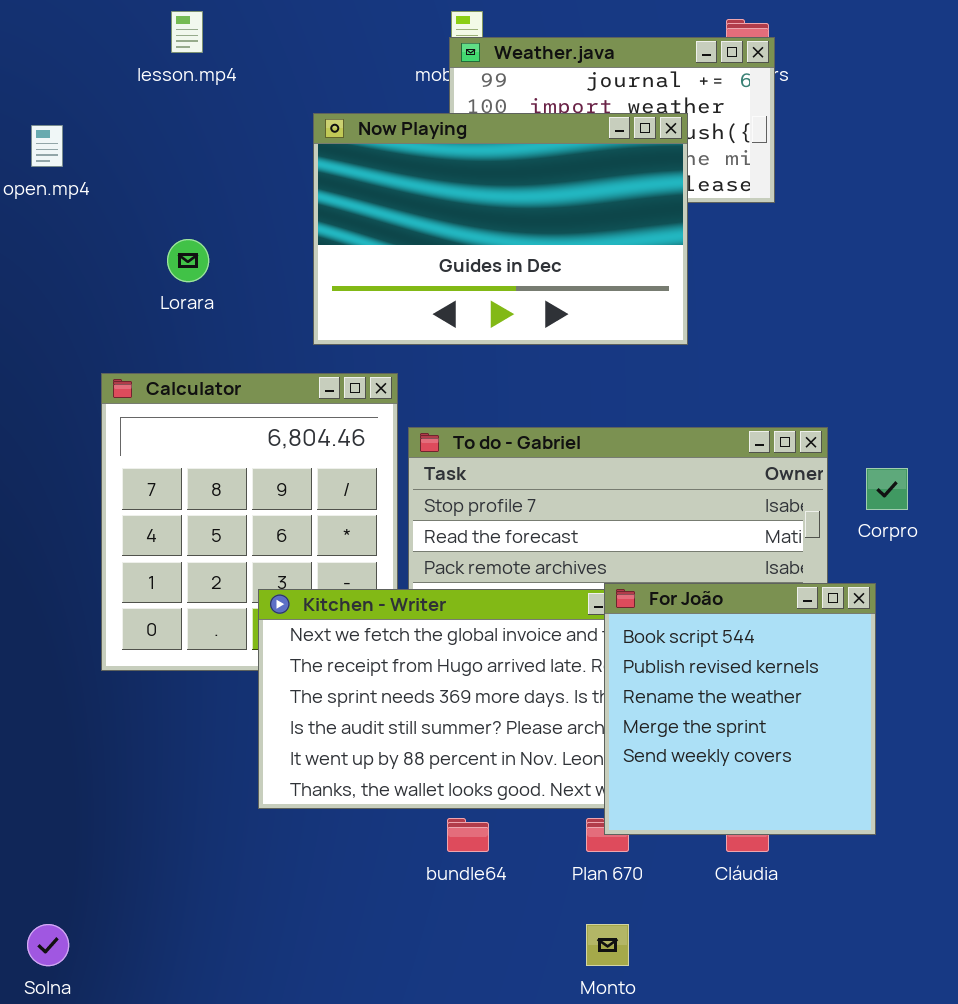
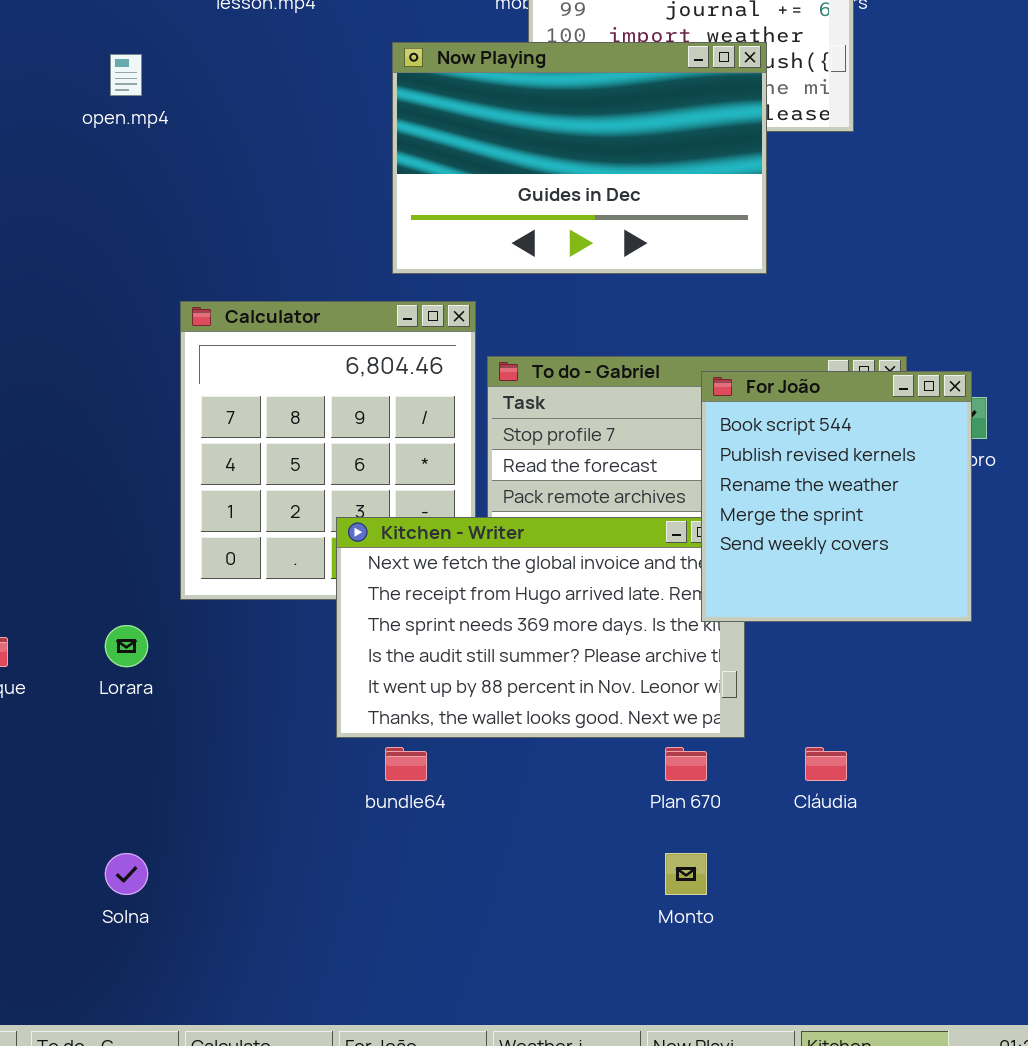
Lorara: [167,239,209,282] -> [105,625,148,667], moved
For João: [604,583,876,835] -> [701,371,972,622], moved
bundle64: [447,818,489,852] -> [385,747,427,781], moved

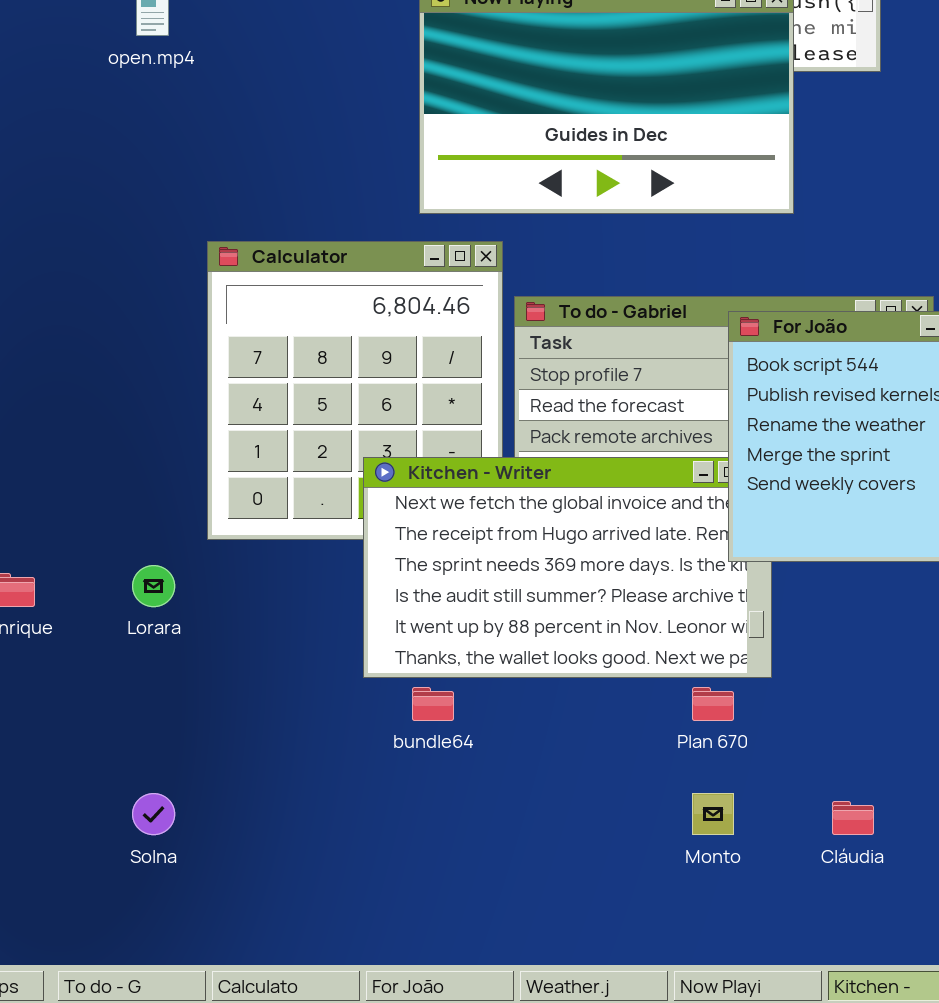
Cláudia: [805,747,847,781] -> [832,801,874,835], moved

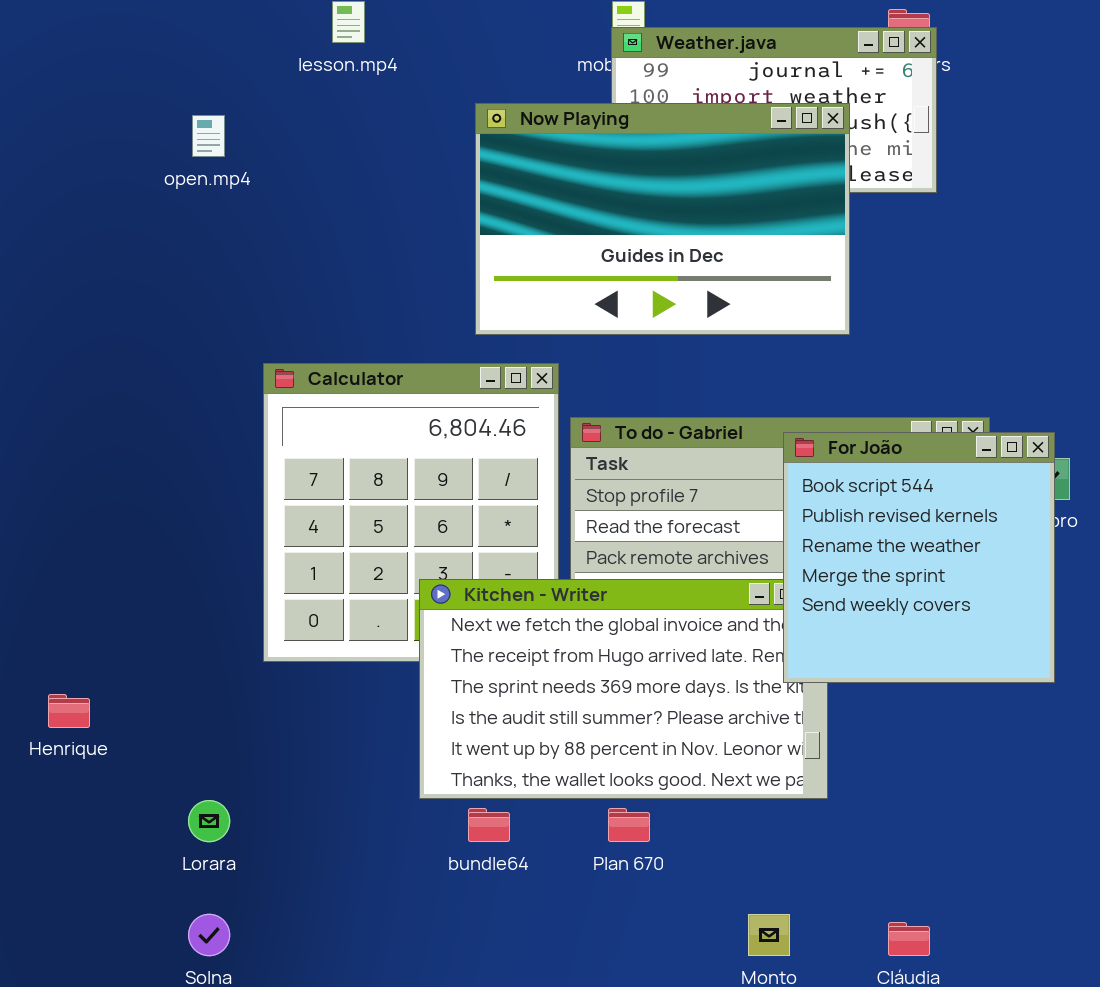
Lorara: [132,565,175,607] -> [188,800,230,842], moved
Plan 670: [692,687,734,721] -> [608,808,650,842], moved

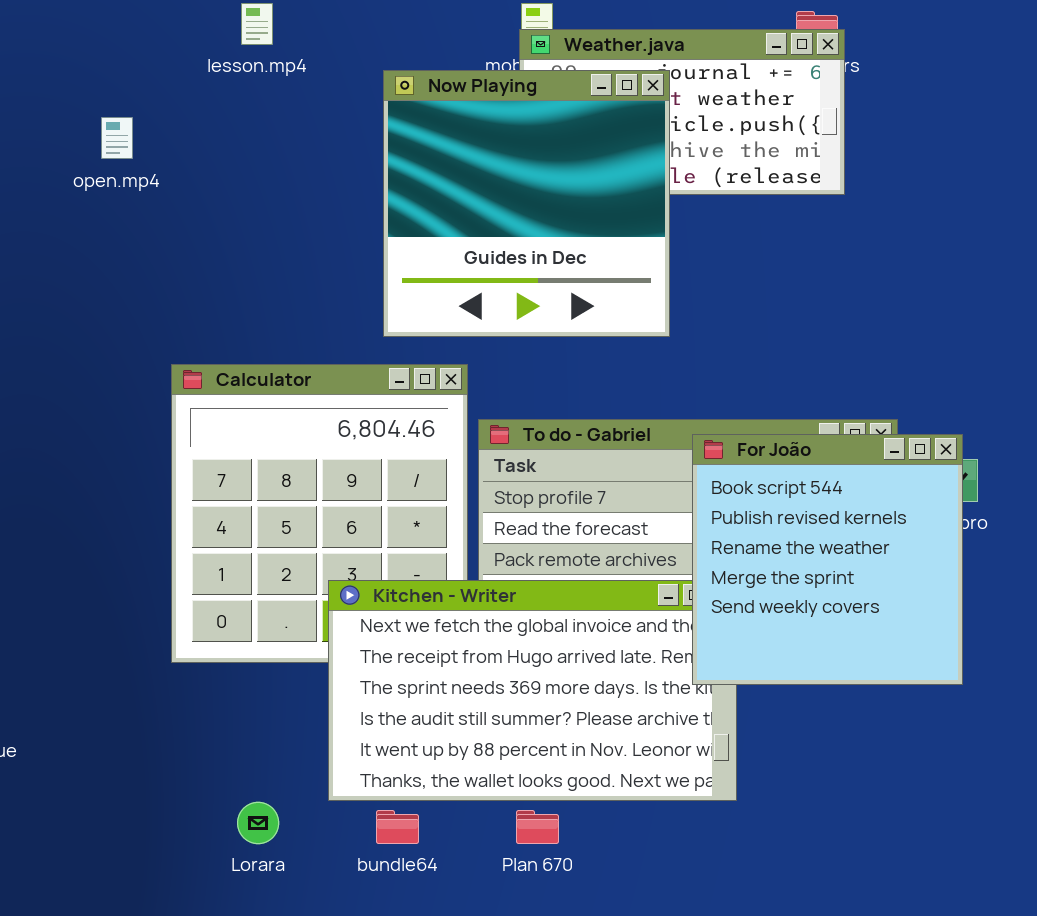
Now Playing: [475,103,850,335] -> [383,70,670,337], resized
Lorara: [188,800,230,842] -> [237,802,279,844], moved

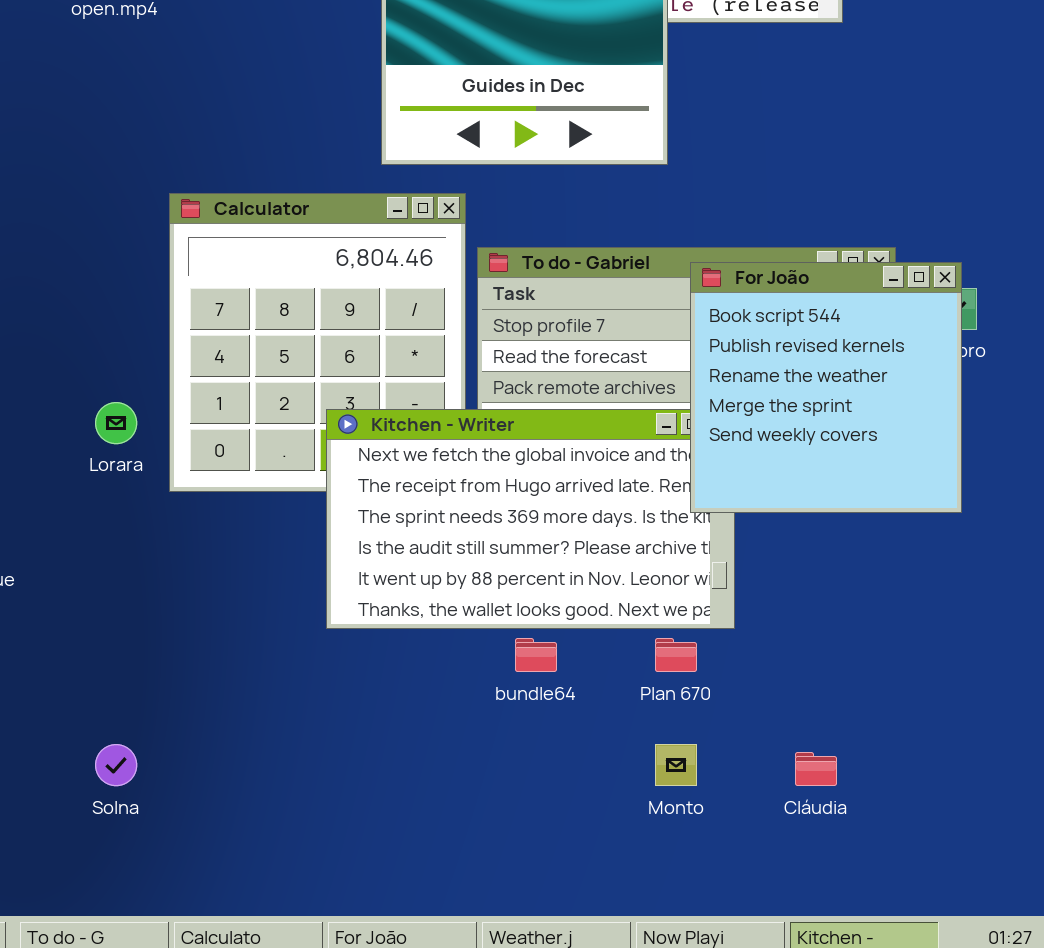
Lorara: [237,802,279,844] -> [95,402,137,444], moved
bundle64: [376,810,419,844] -> [515,638,557,672], moved
Plan 670: [516,810,559,844] -> [655,638,697,672], moved

